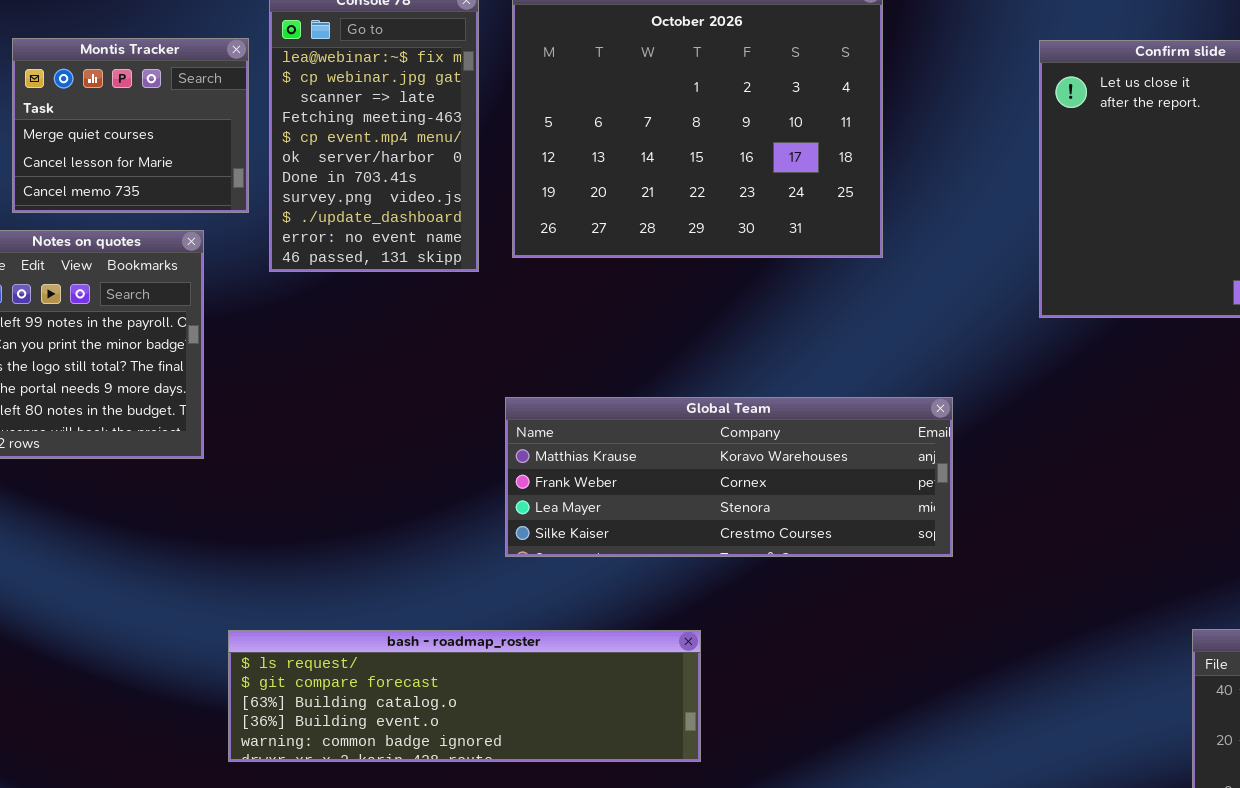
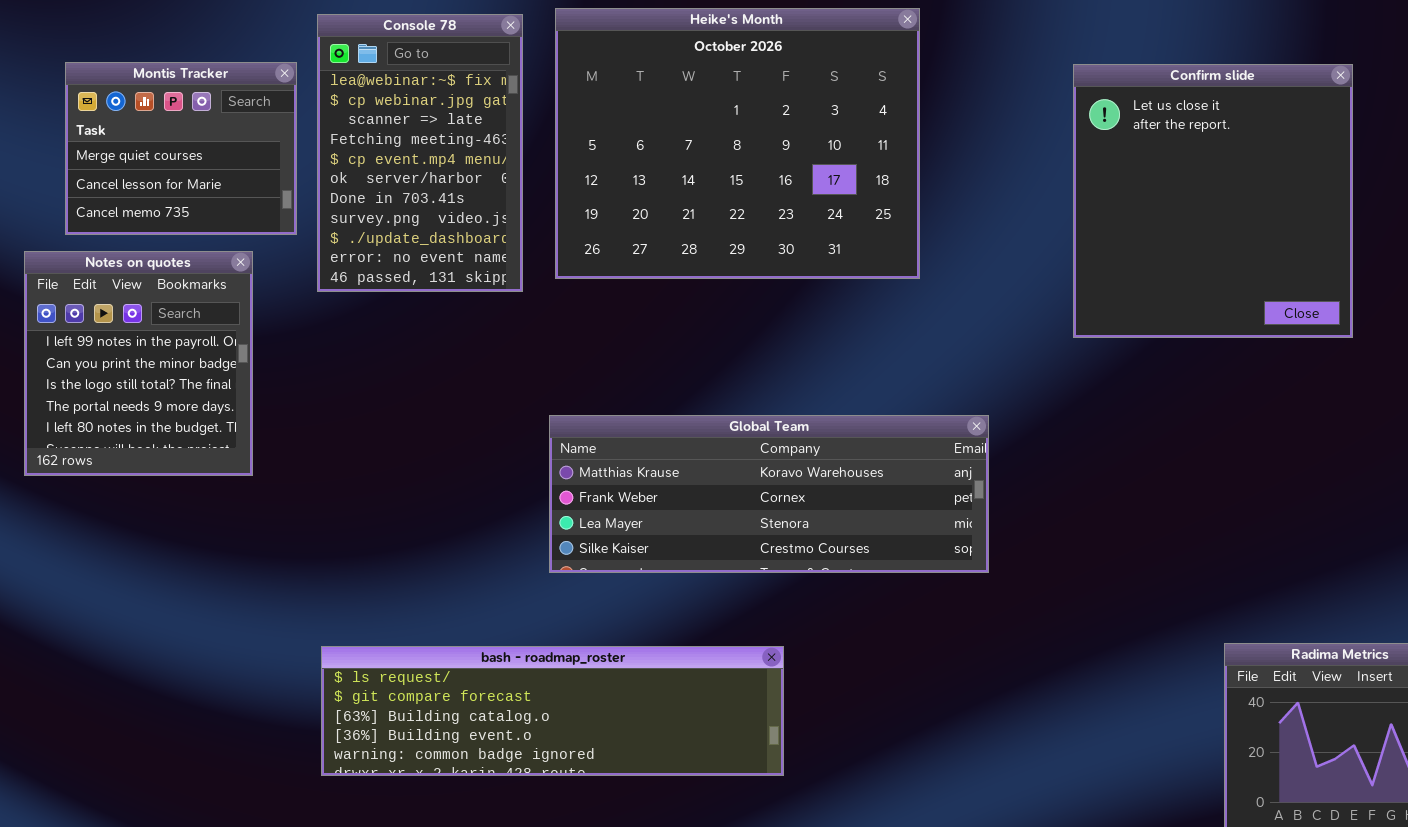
bash - roadmap_roster: [228,630,701,762] -> [321,646,784,776], moved

